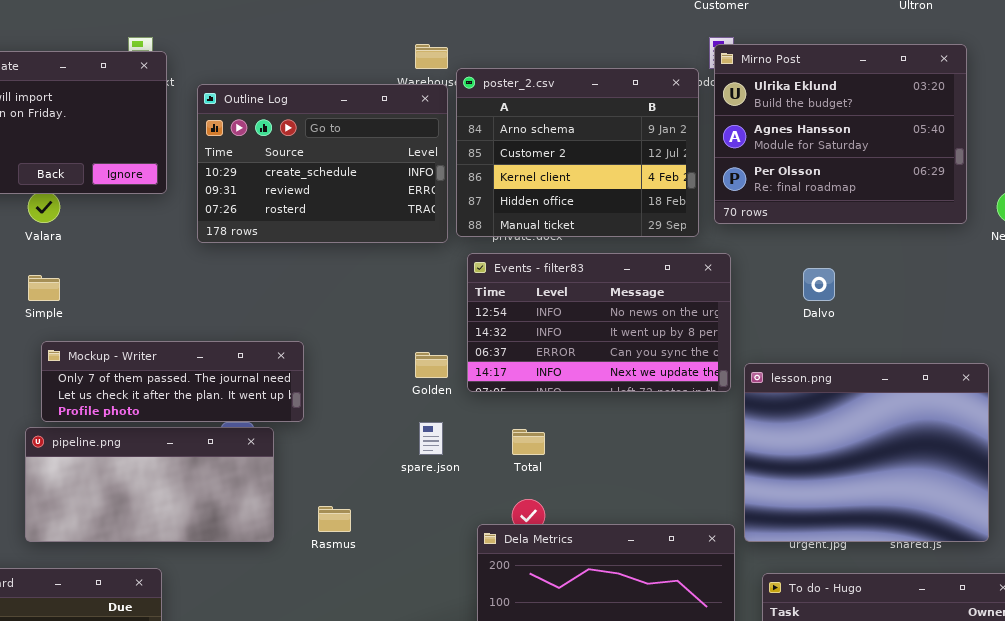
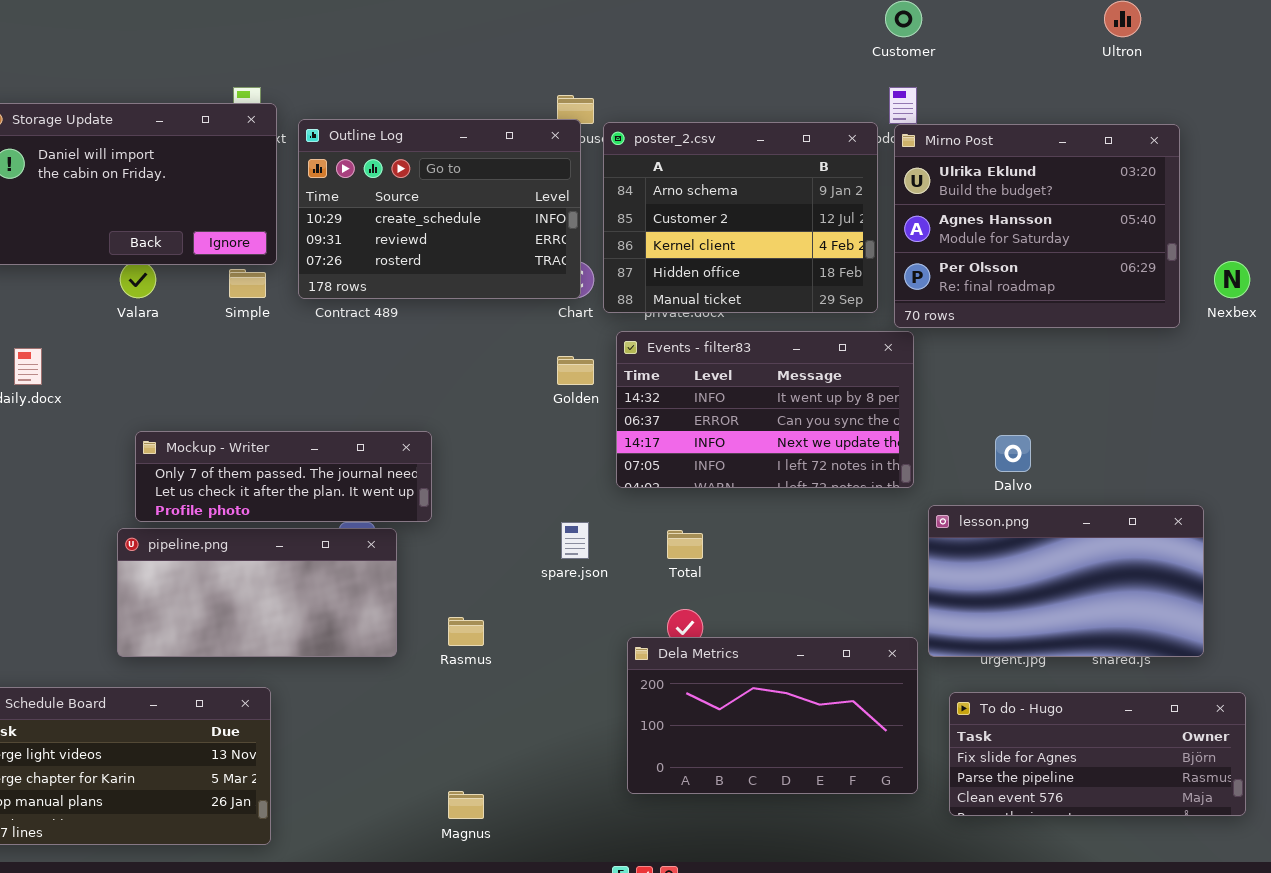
Mirno Post: [714,44,967,224] -> [894,124,1180,328], moved
Outline Log: [197,84,448,243] -> [298,119,581,299], moved
Events - filter83: [467,253,731,392] -> [616,331,914,488], scrolled down 1 row
Dalvo: [803,268,835,301] -> [995,435,1031,472], moved
Simple: [28,275,60,301] -> [229,269,266,298], moved
Golden: [415,352,448,378] -> [557,356,594,385], moved
lesson.png: [744,363,989,542] -> [928,505,1204,657], resized

